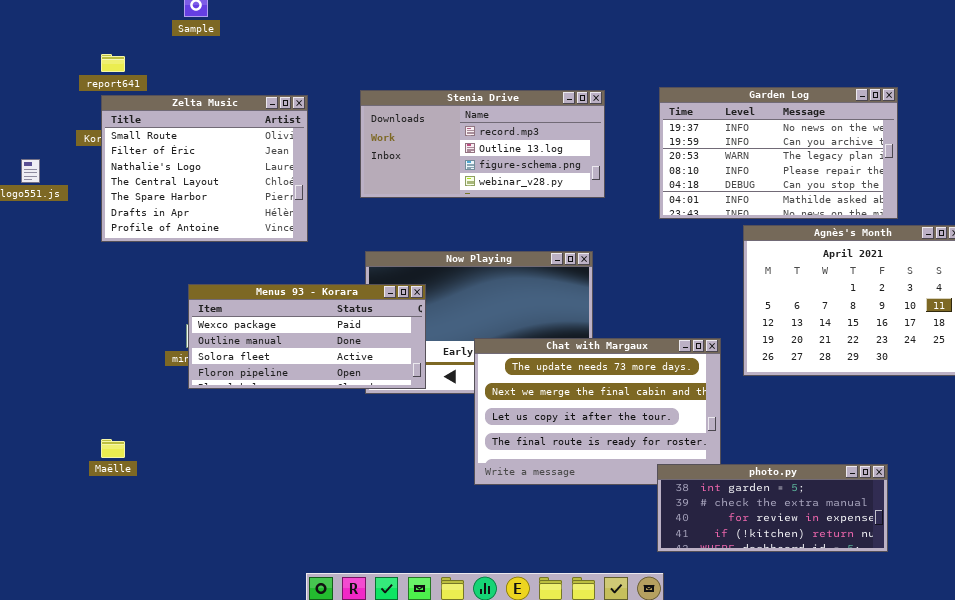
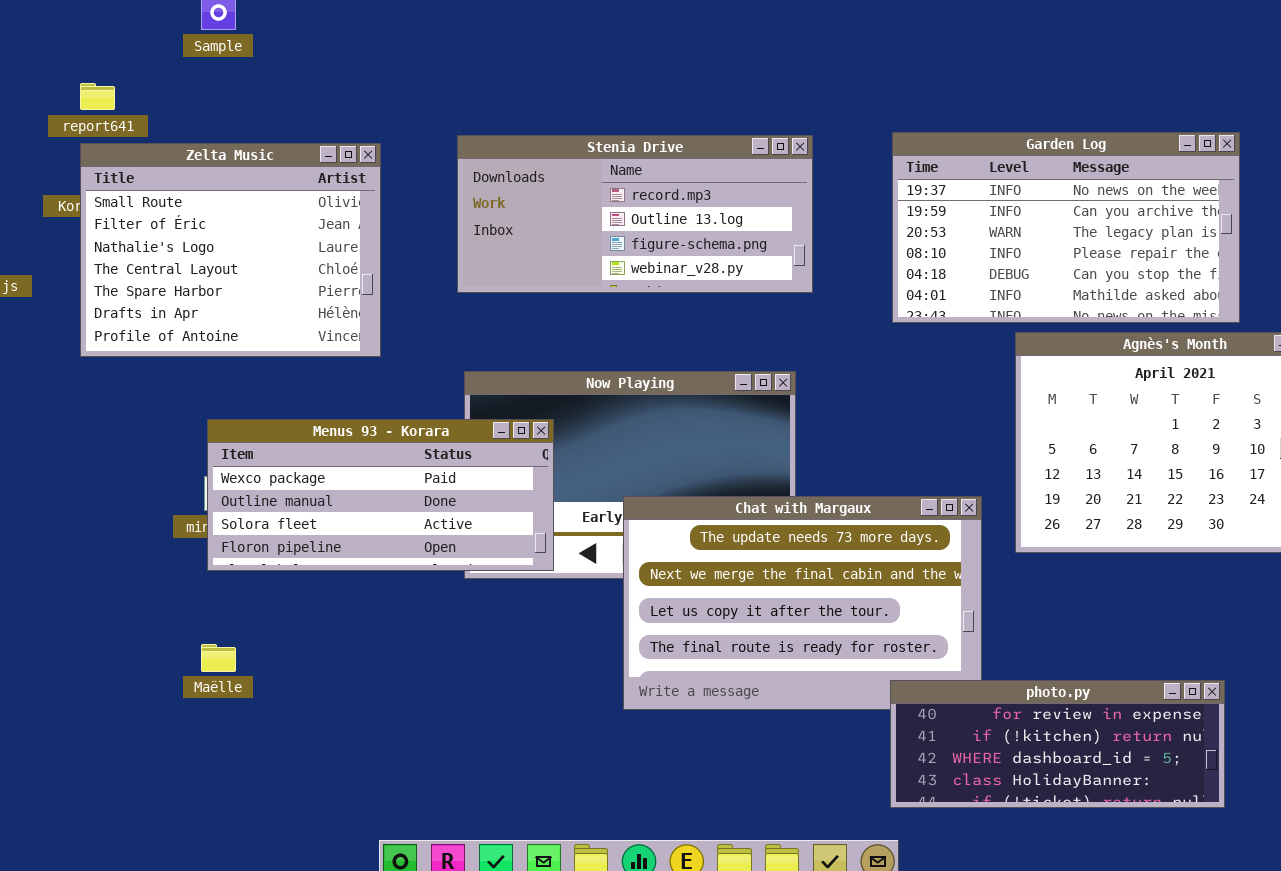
Maëlle: [101,439,125,458] -> [201,644,236,672], moved
photo.py: [657,464,888,552] -> [890,680,1225,808], scrolled down 2 rows

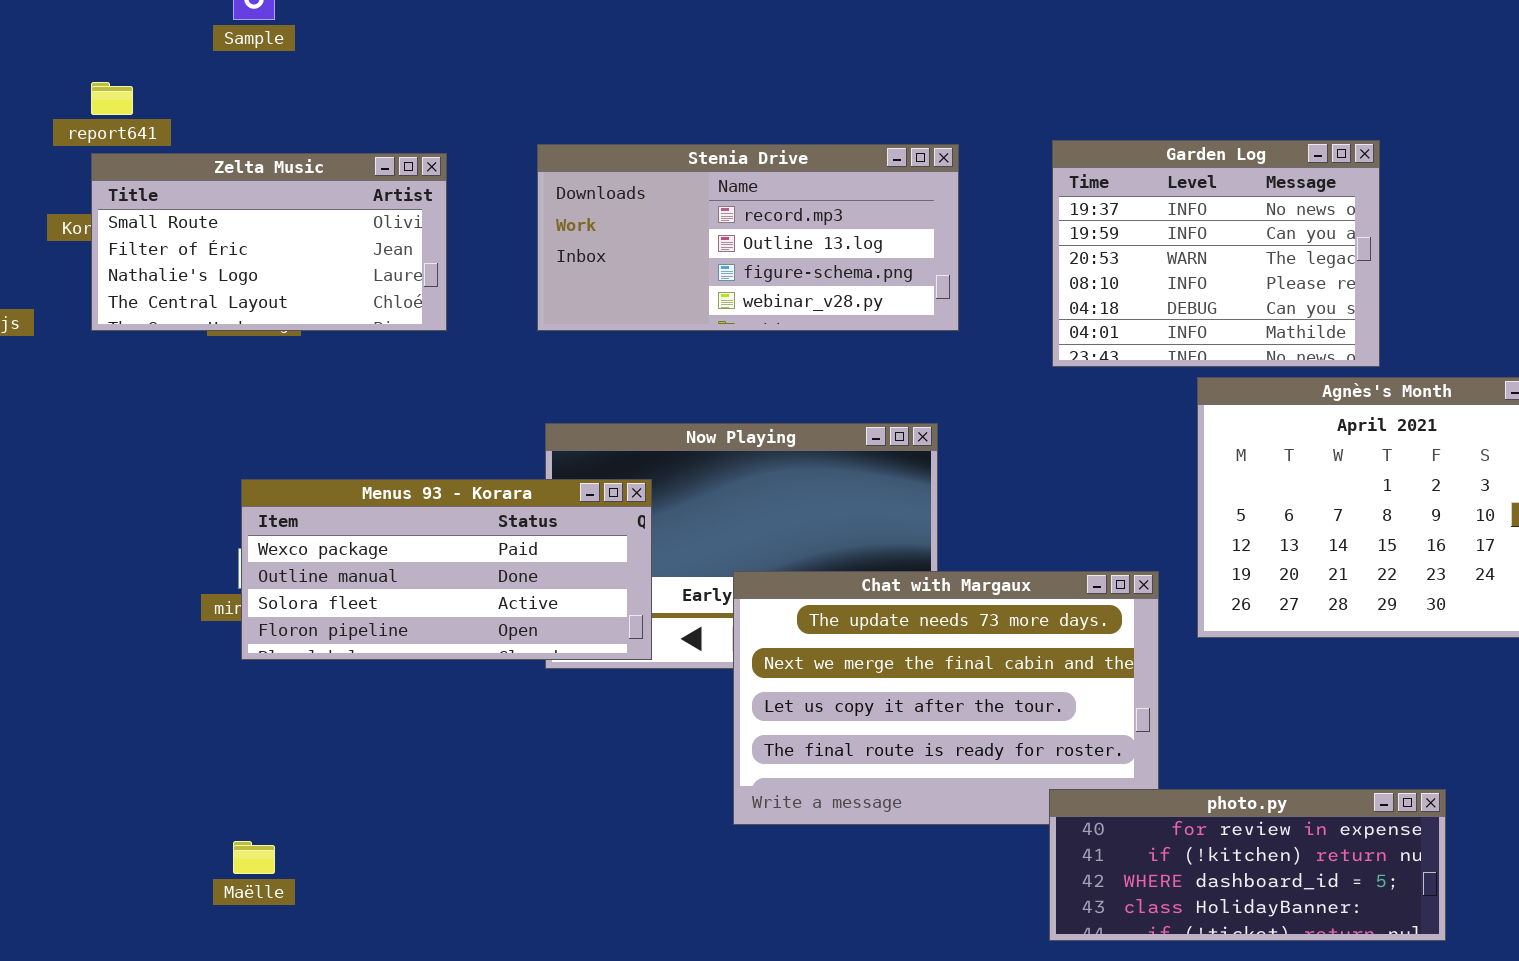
Garden Log: [892,132,1240,323] -> [1052,140,1380,367], resized
Zelta Music: [80,143,381,357] -> [91,153,447,331], resized
Maëlle: [201,644,236,672] -> [233,841,275,874], moved

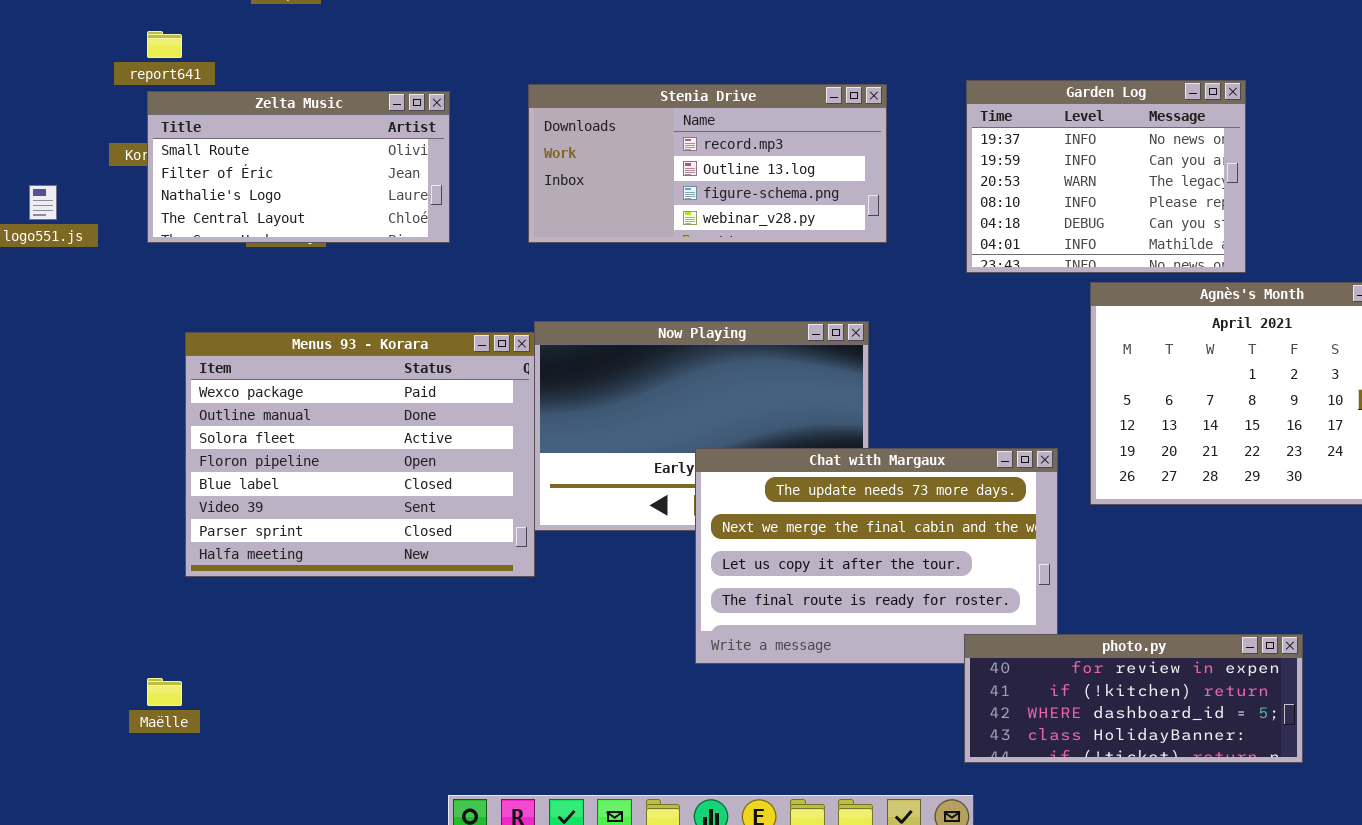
Menus 93 - Korara: [241,479,652,660] -> [185,332,535,577], moved, resized
Maëlle: [233,841,275,874] -> [147,678,182,706], moved

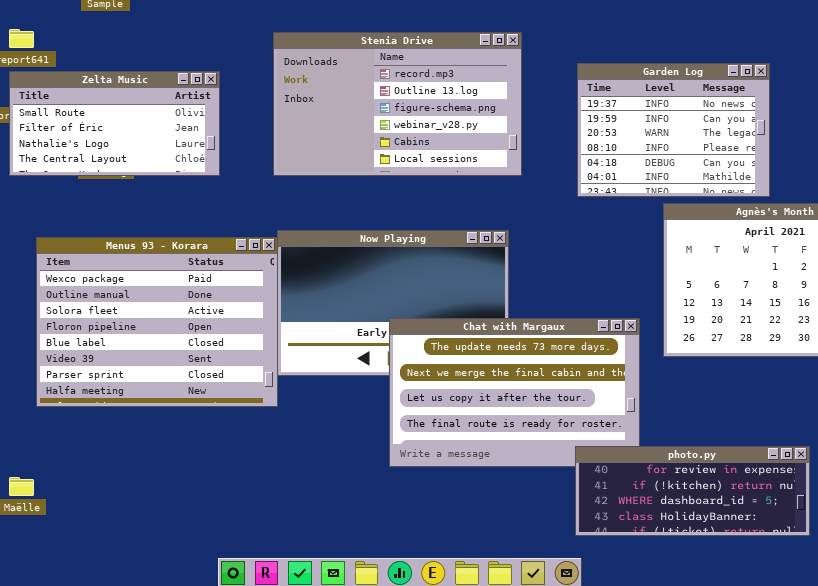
Stenia Drive: [528,84,887,243] -> [273,32,522,176], resized

